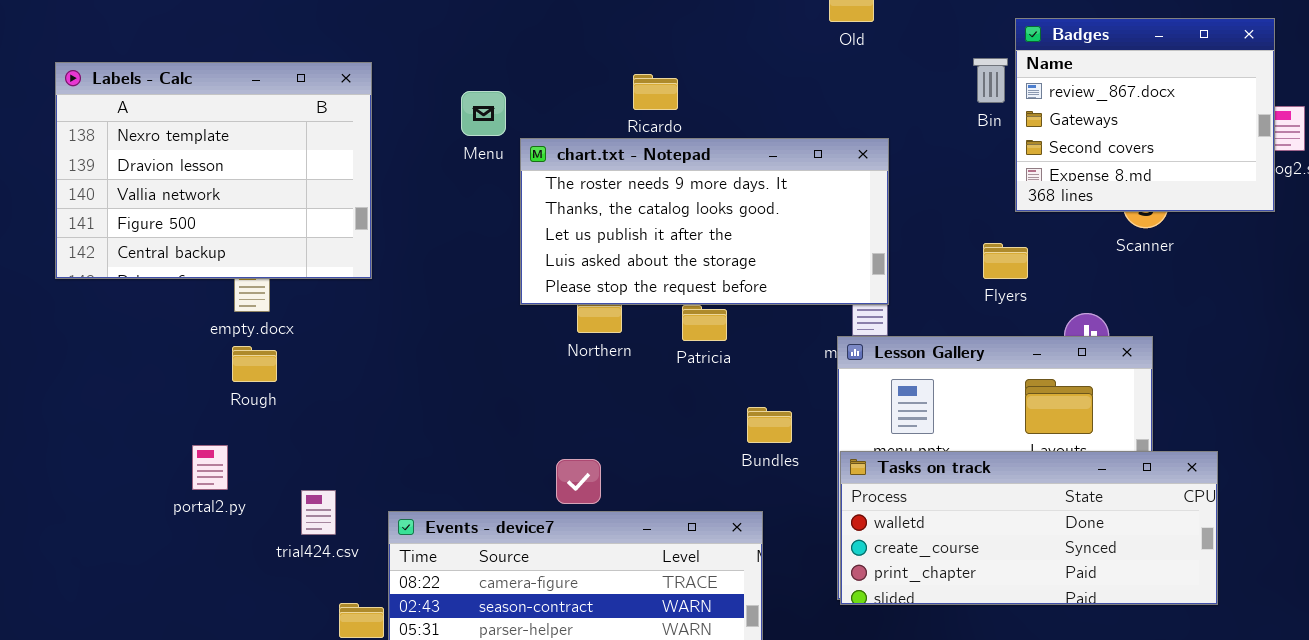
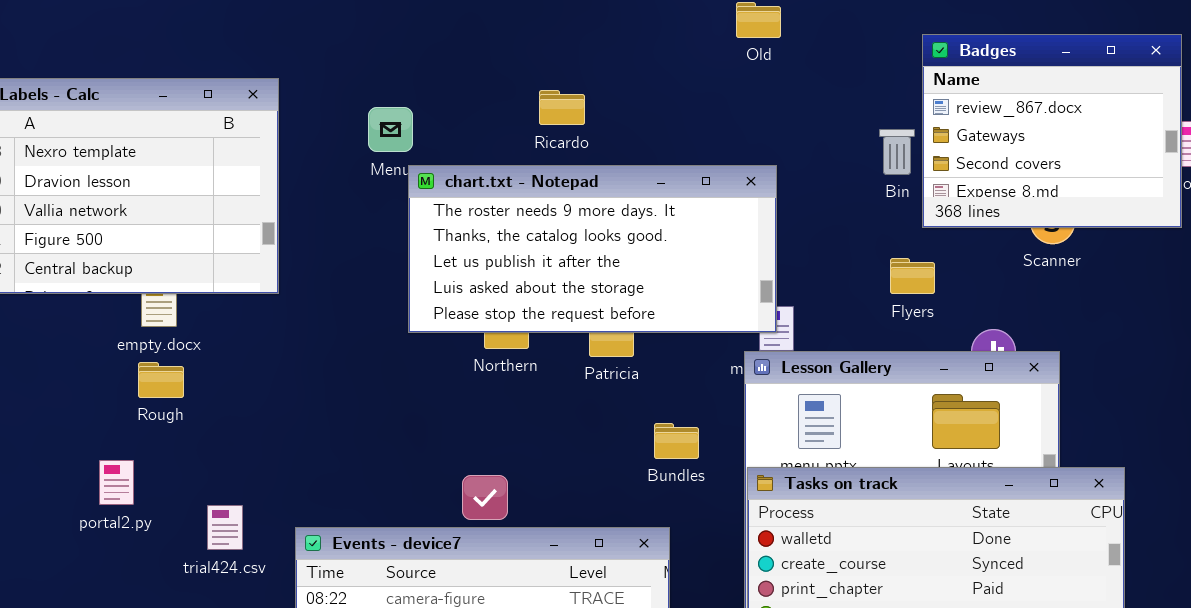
Bin: [973,58,1008,103] -> [879,129,915,175], moved
chart.txt - Notepad: [520,138,889,305] -> [408,165,777,333], moved

